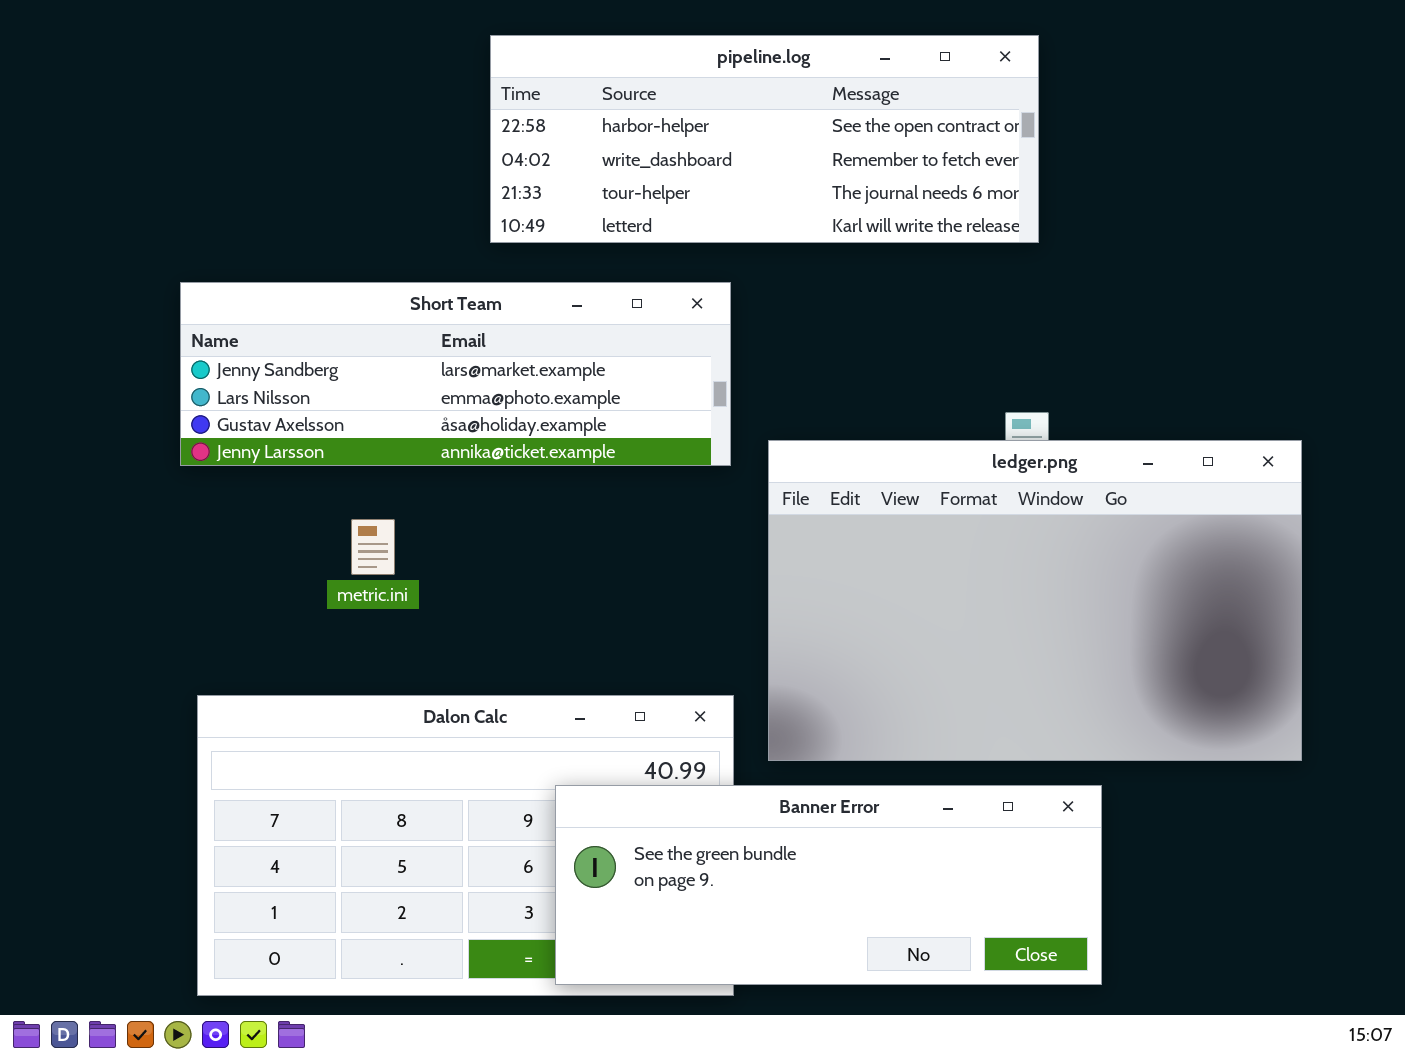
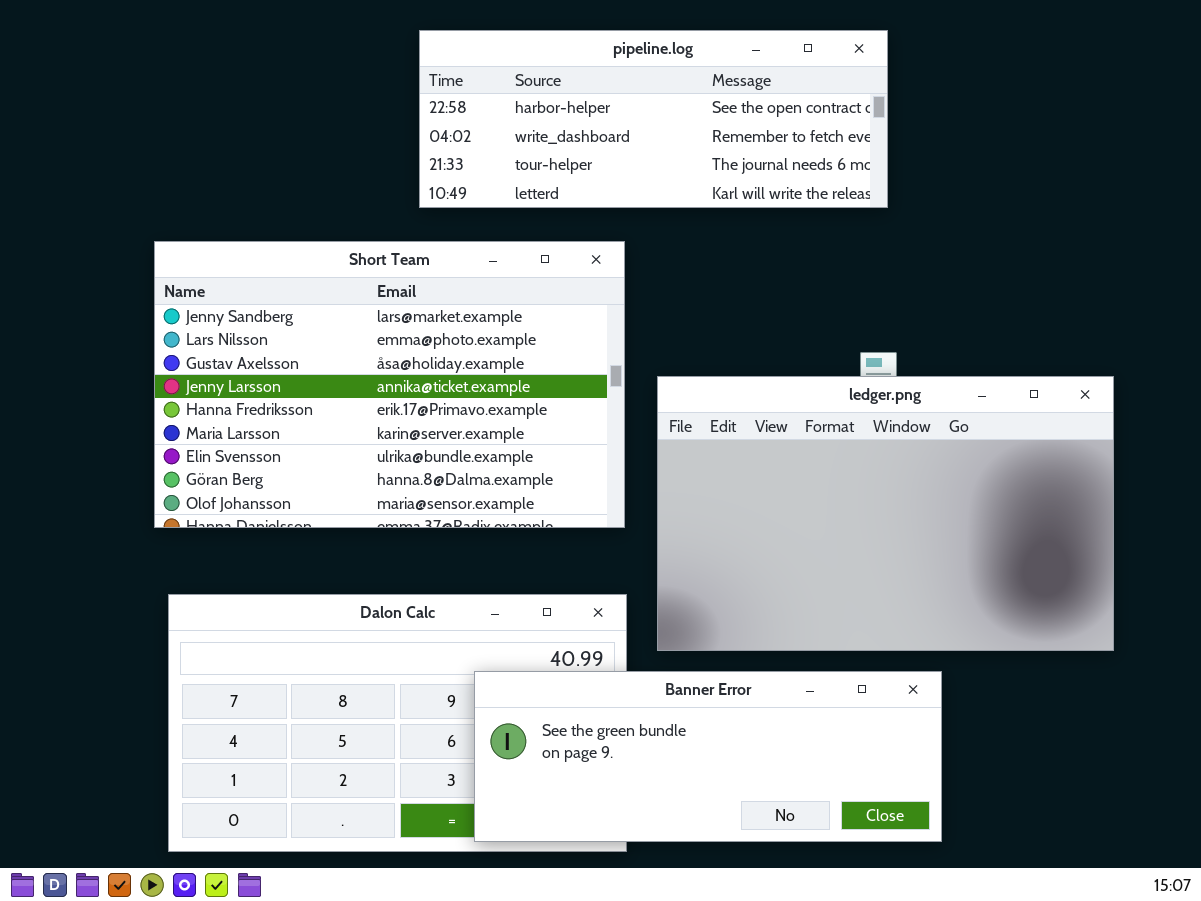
Short Team: [180,282,731,466] -> [154,241,625,528], resized

